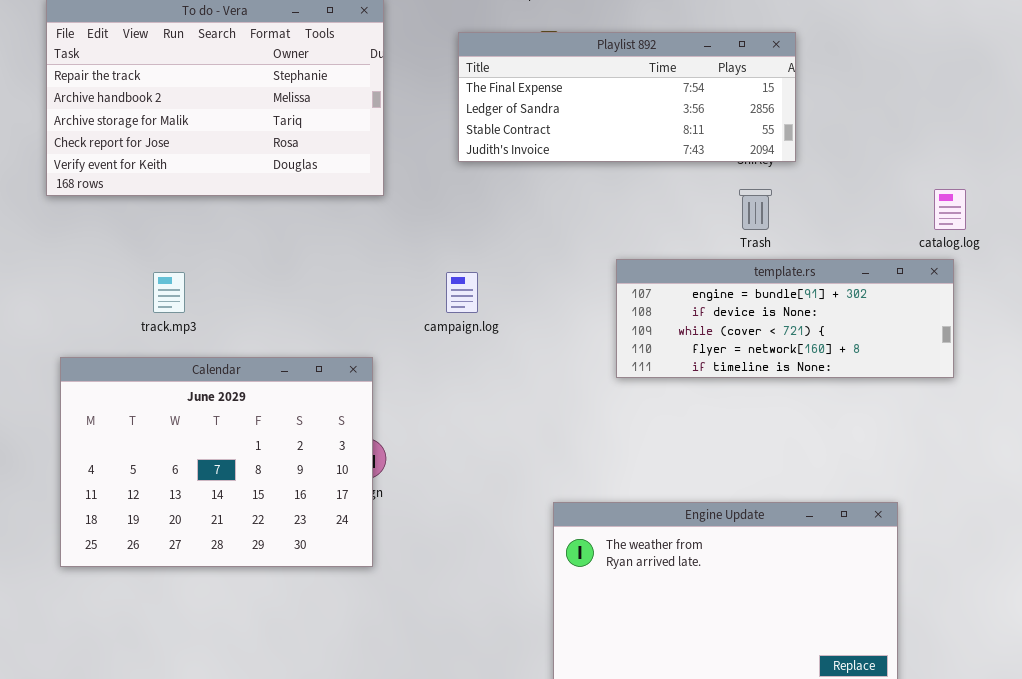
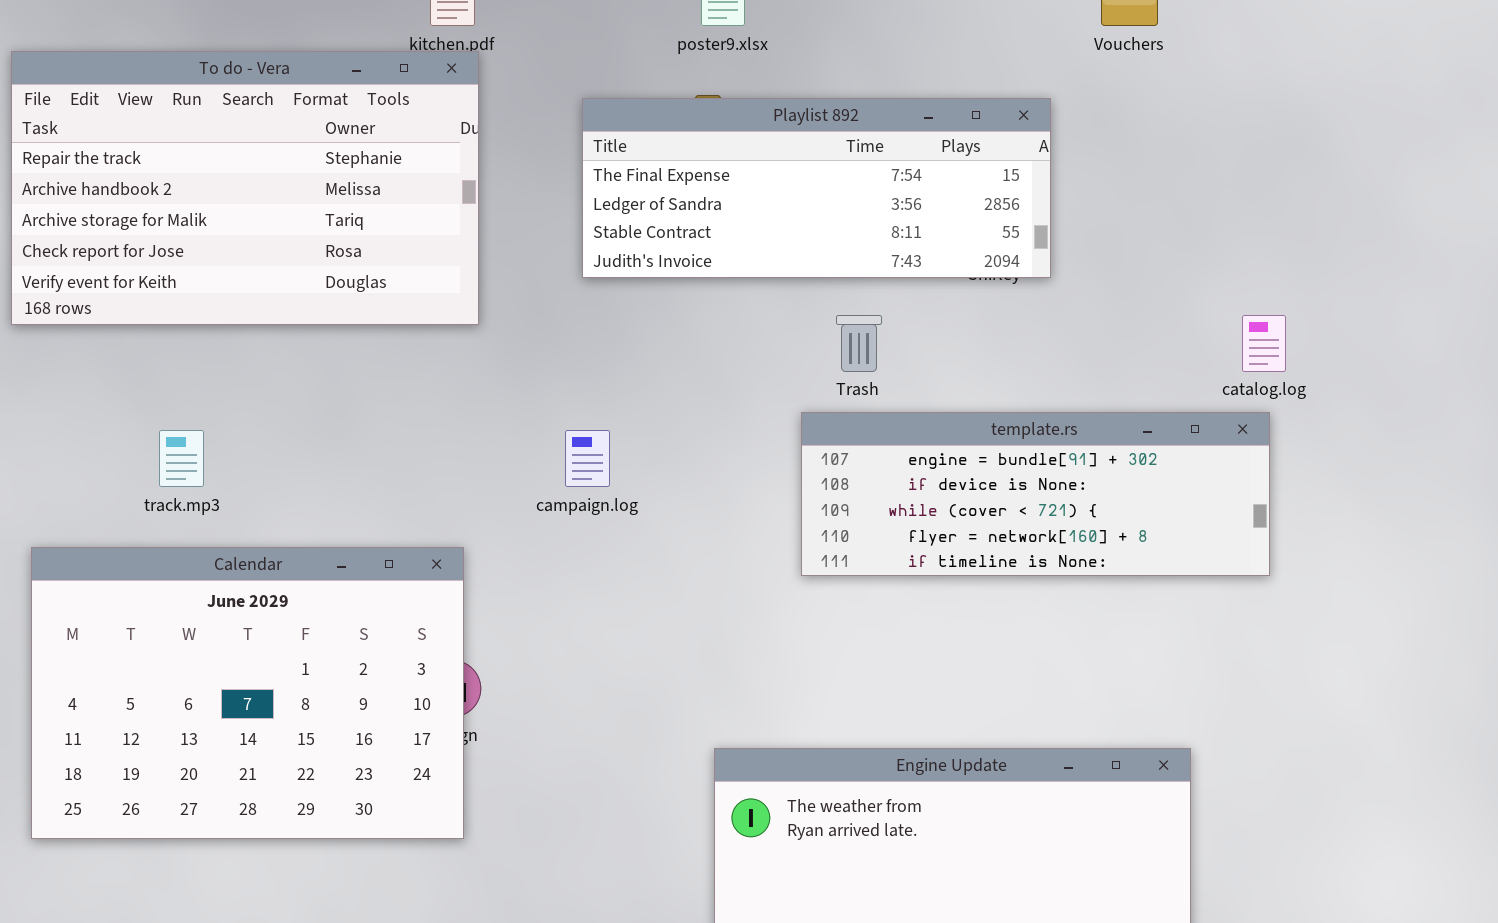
Trash: [739,189,772,230] -> [836,315,882,372], moved

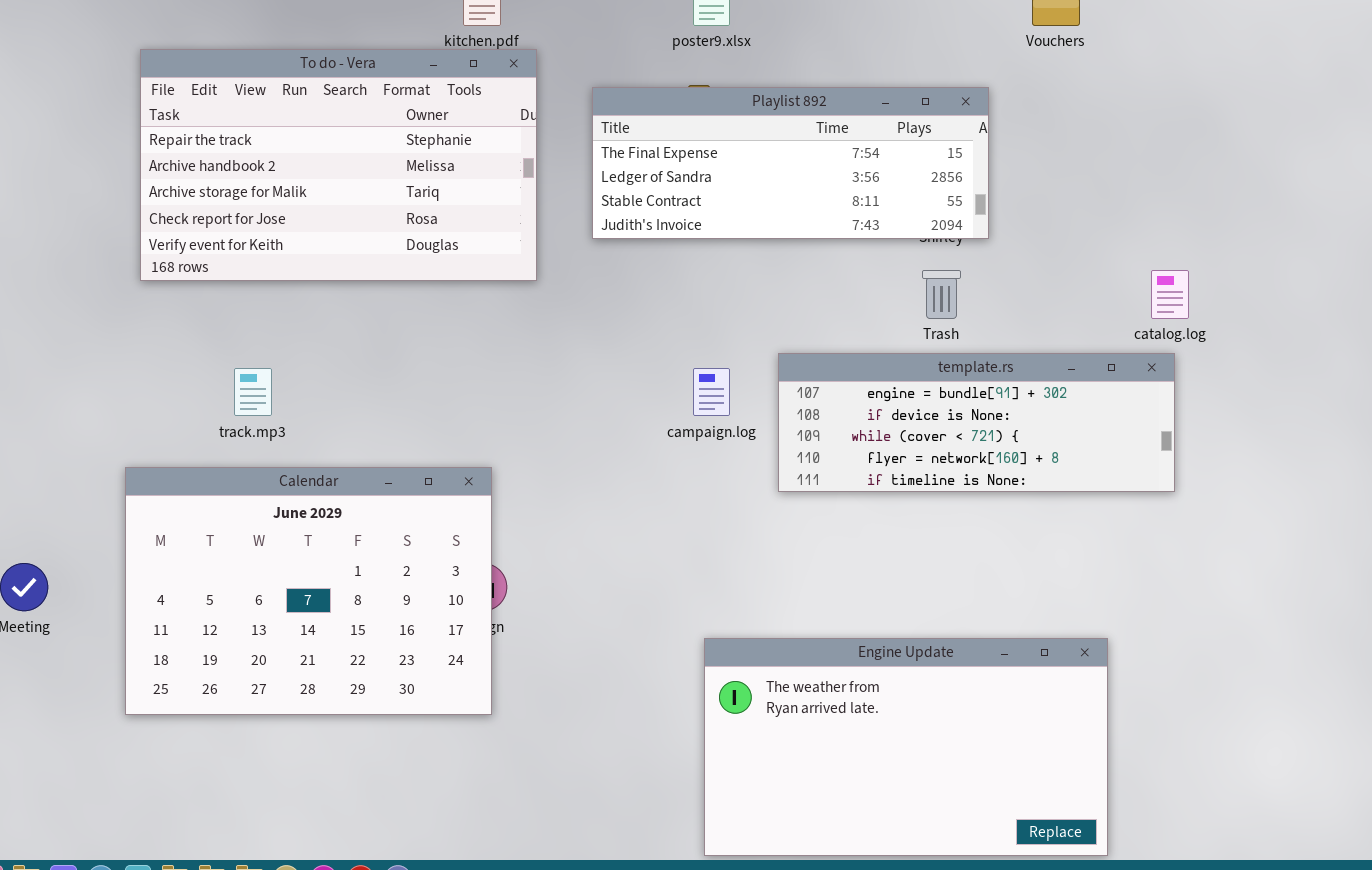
To do - Vera: [11,51,479,325] -> [140,49,537,281], moved
Trash: [836,315,882,372] -> [922,270,961,319], moved
campaign.log: [565,430,610,487] -> [693,368,730,416], moved

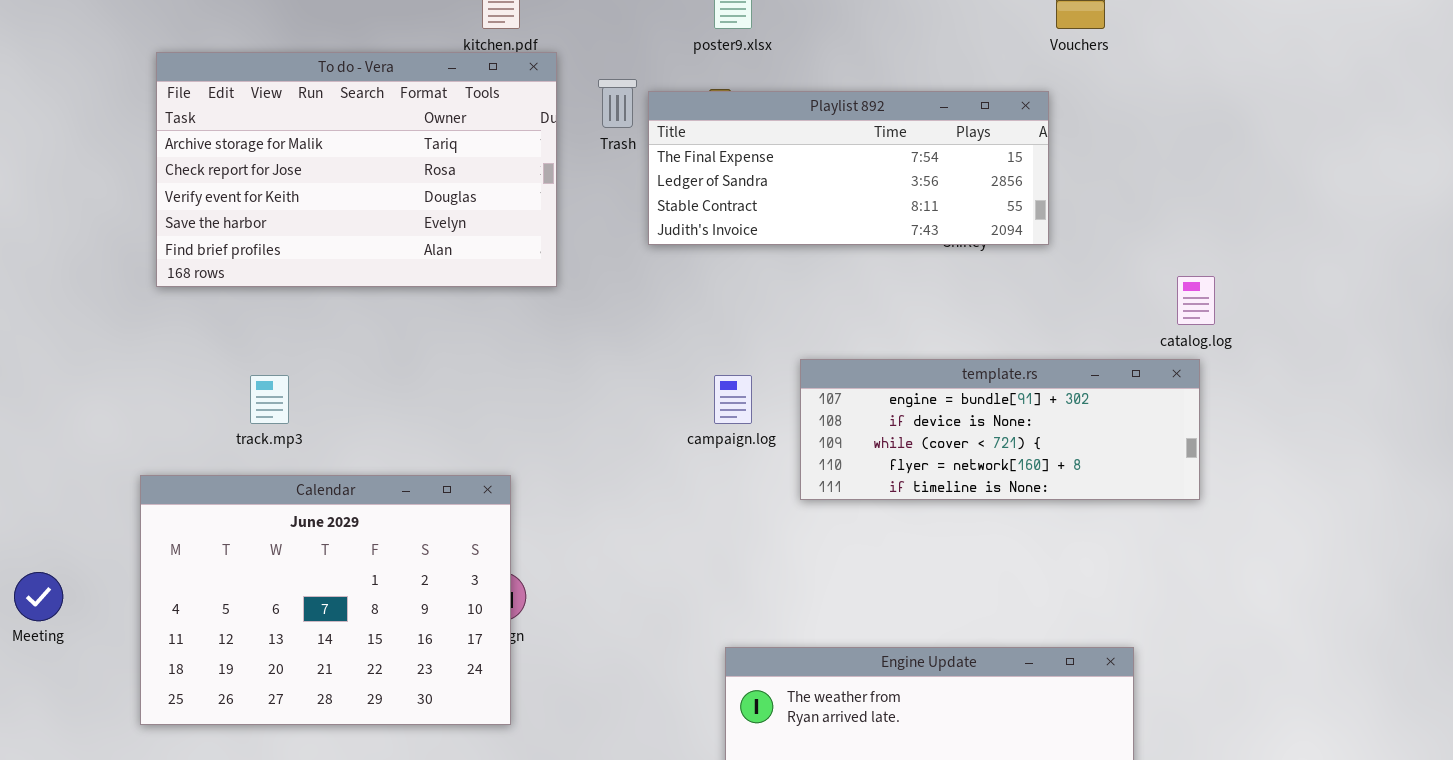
To do - Vera: [140,49,537,281] -> [156,52,557,287], scrolled down 2 rows
Playlist 892: [592,87,989,239] -> [648,91,1049,245], moved
Trash: [922,270,961,319] -> [598,79,637,128], moved

